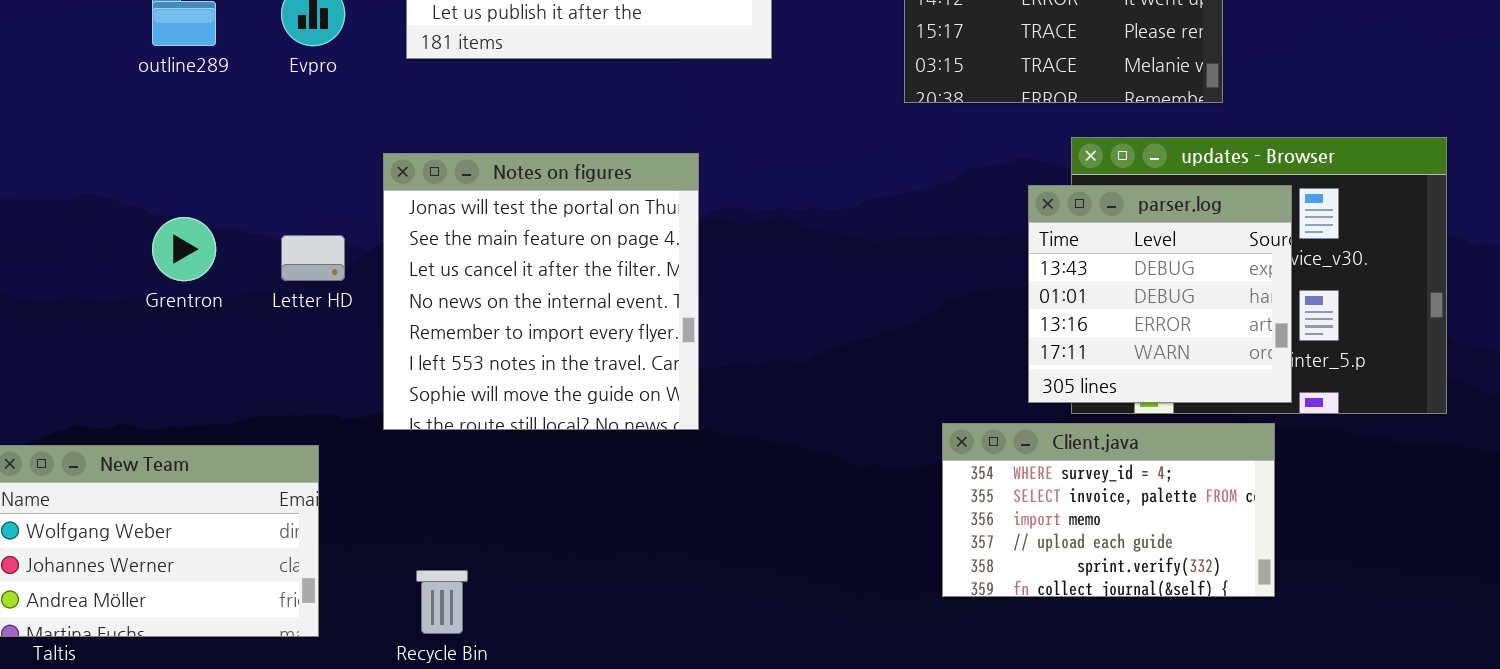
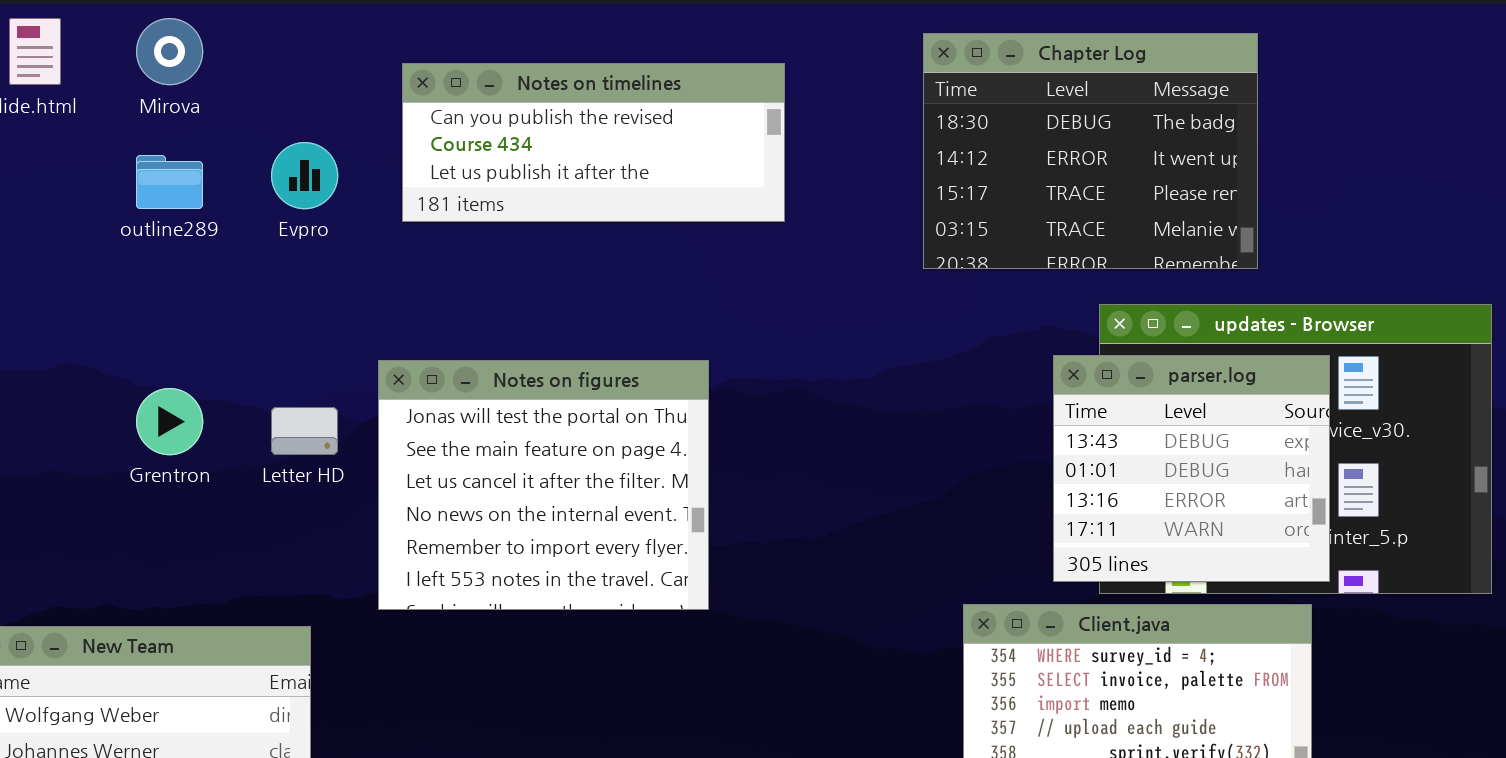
Notes on figures: [383,153,699,430] -> [378,360,709,610], resized

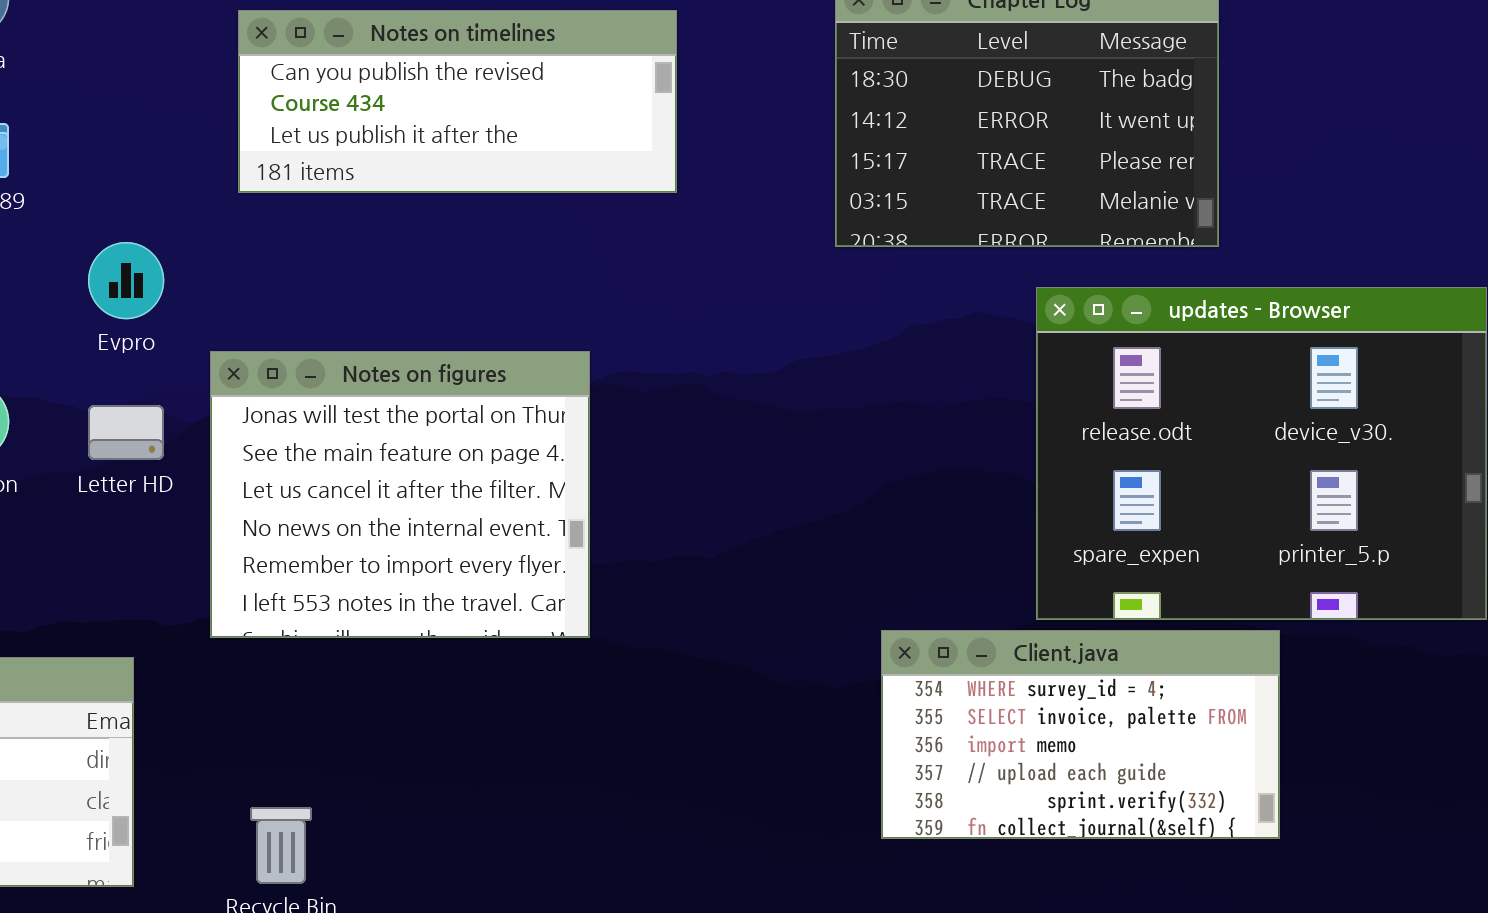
Evpro: [271,142,338,209] -> [88,242,164,319], moved
parser.log: [1053,355,1330,582] -> none, closed

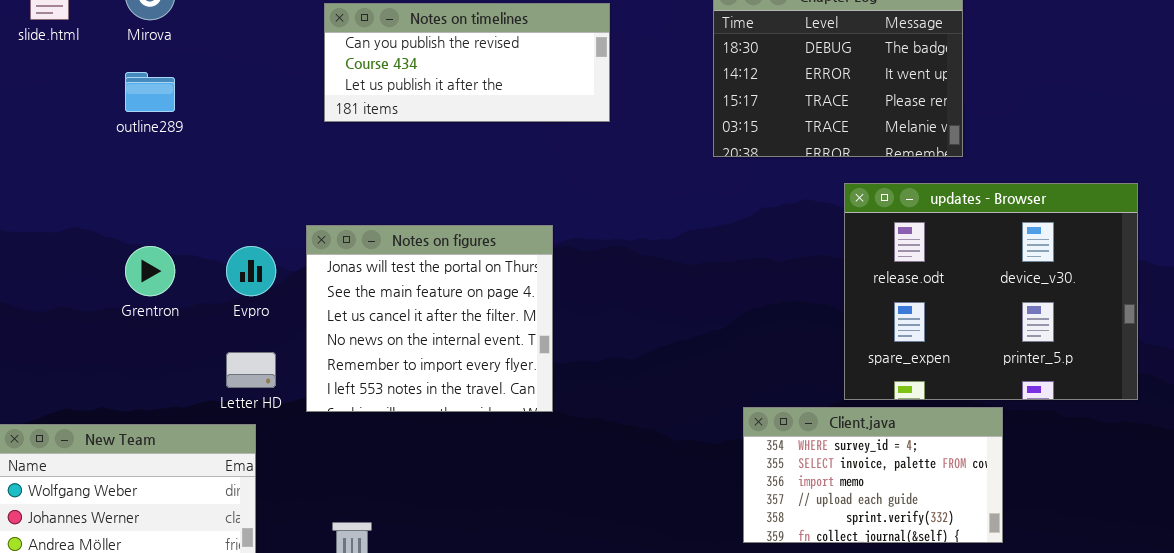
Evpro: [88,242,164,319] -> [226,246,276,296], moved
Letter HD: [88,405,164,460] -> [226,352,276,388], moved

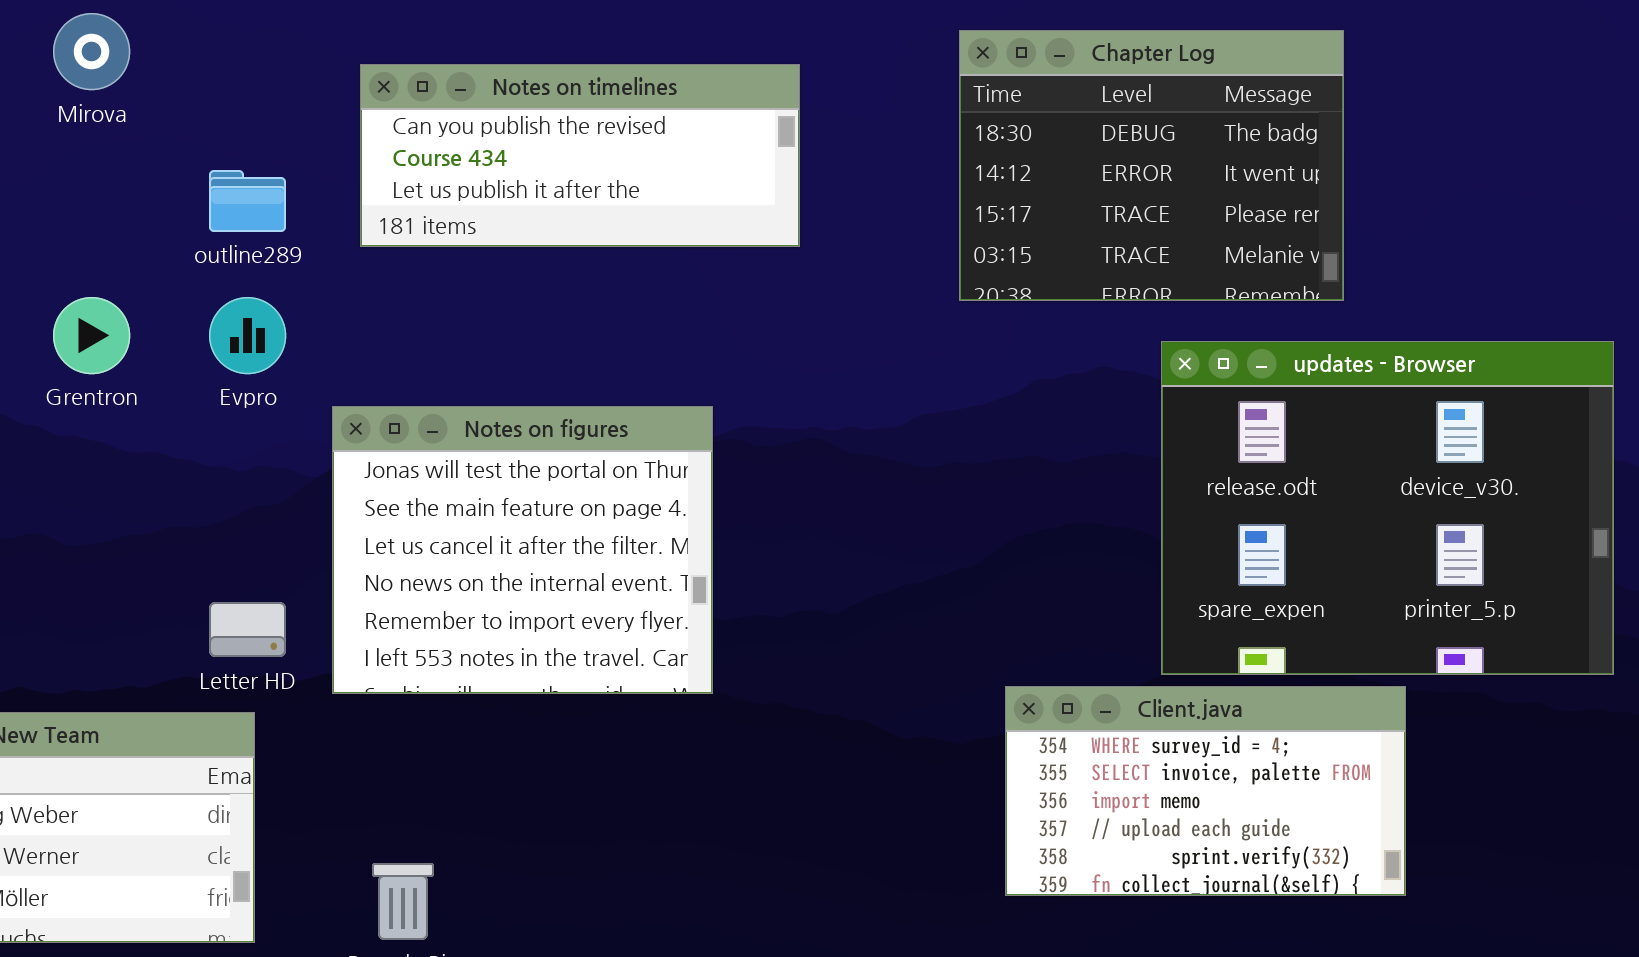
outline289: [125,72,175,112] -> [209,170,286,232], moved
Grentron: [125,246,175,296] -> [53,297,130,374], moved
Evpro: [226,246,276,296] -> [209,297,286,374], moved

